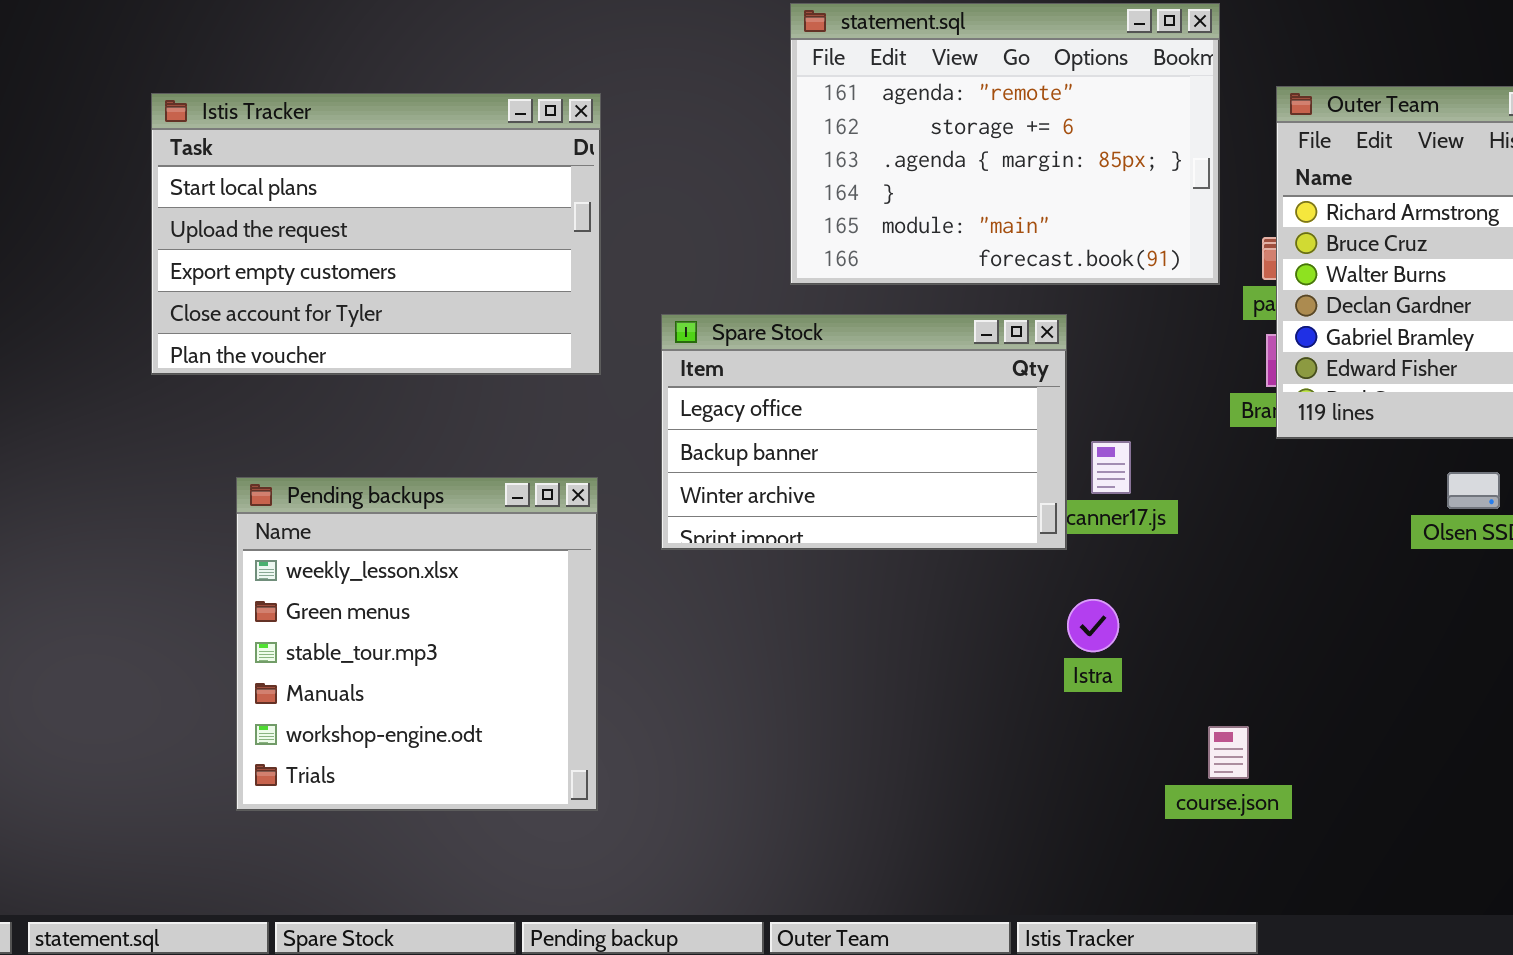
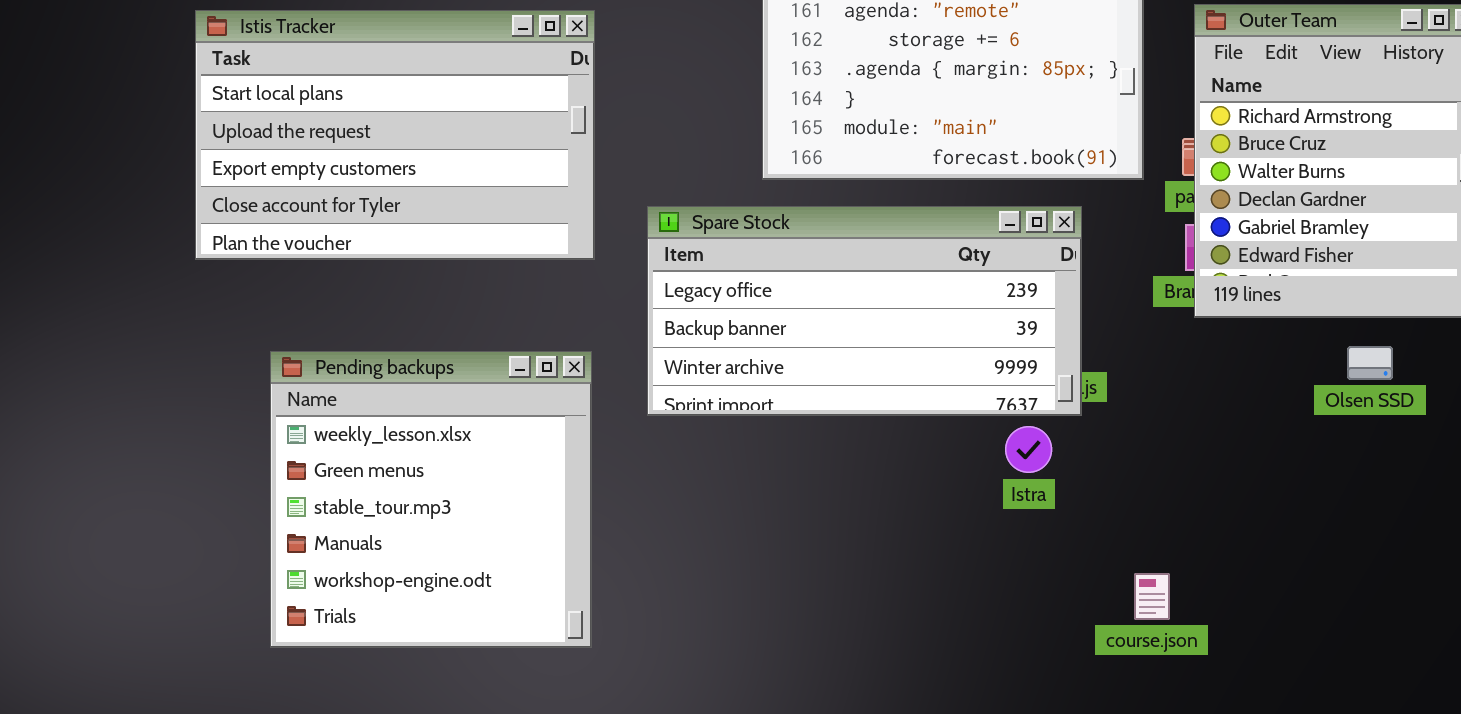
Spare Stock: [661,314,1067,550] -> [647,206,1082,416], resized
Istra: [1067,599,1119,652] -> [1005,426,1052,473], moved

